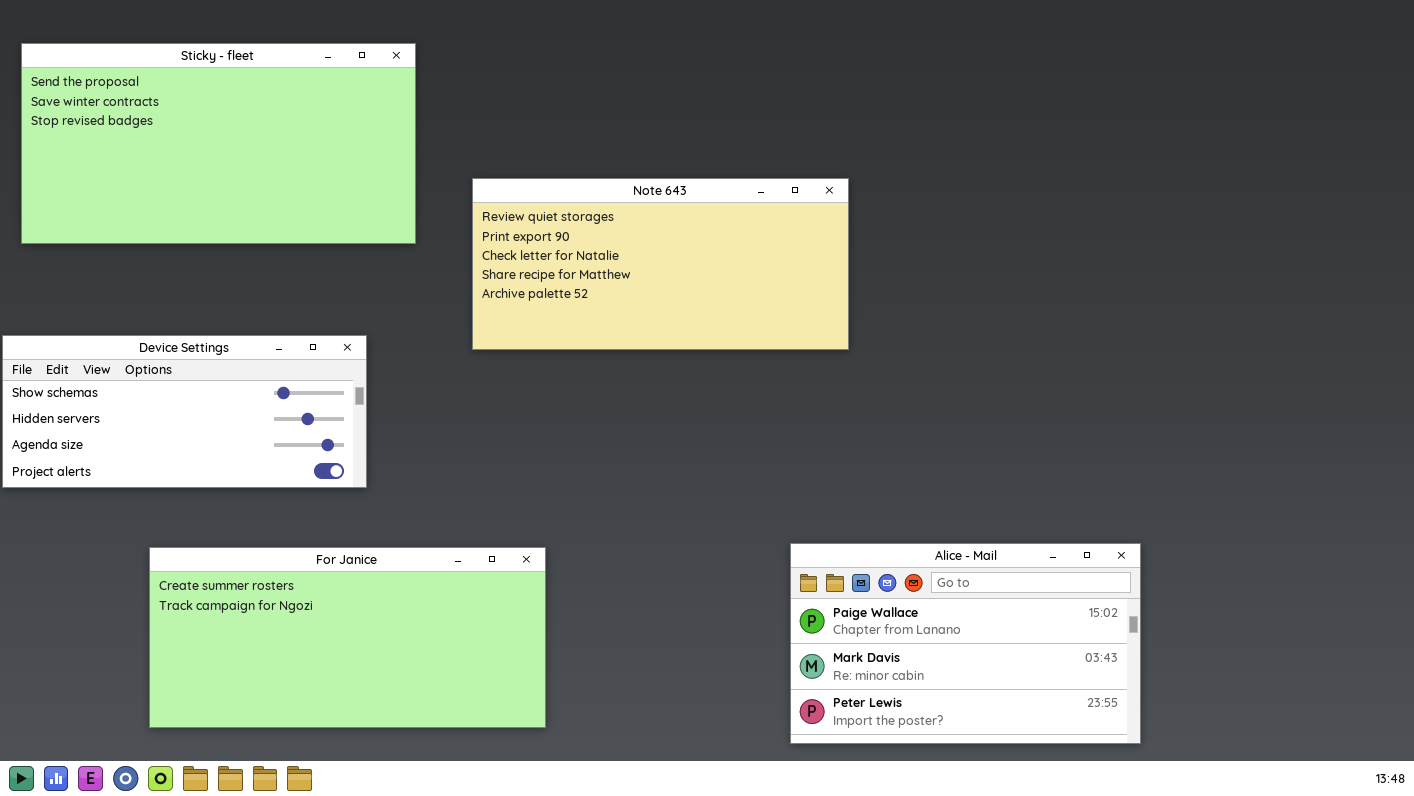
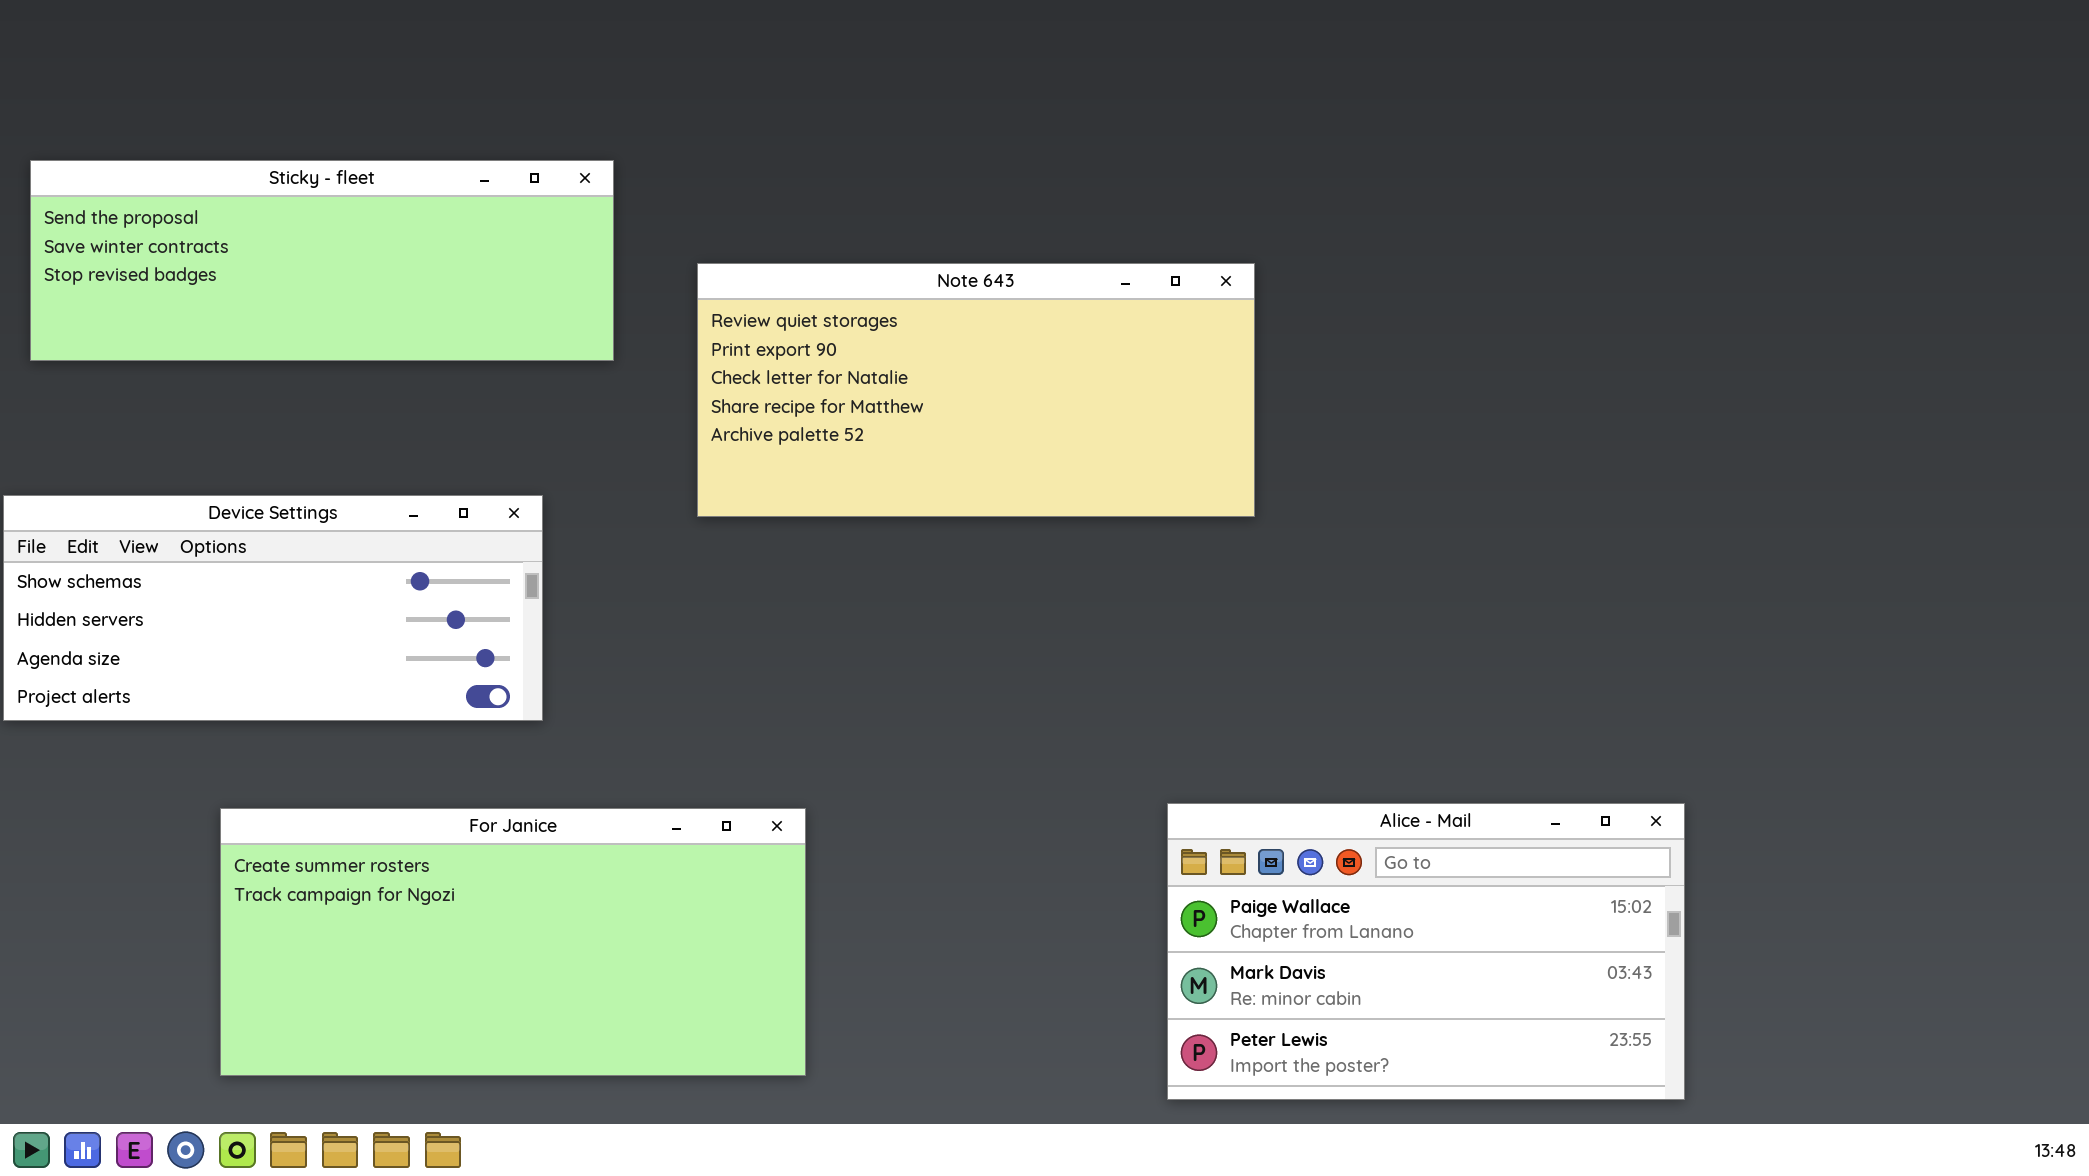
Sticky - fleet: [21,43,416,244] -> [30,160,614,361], resized

